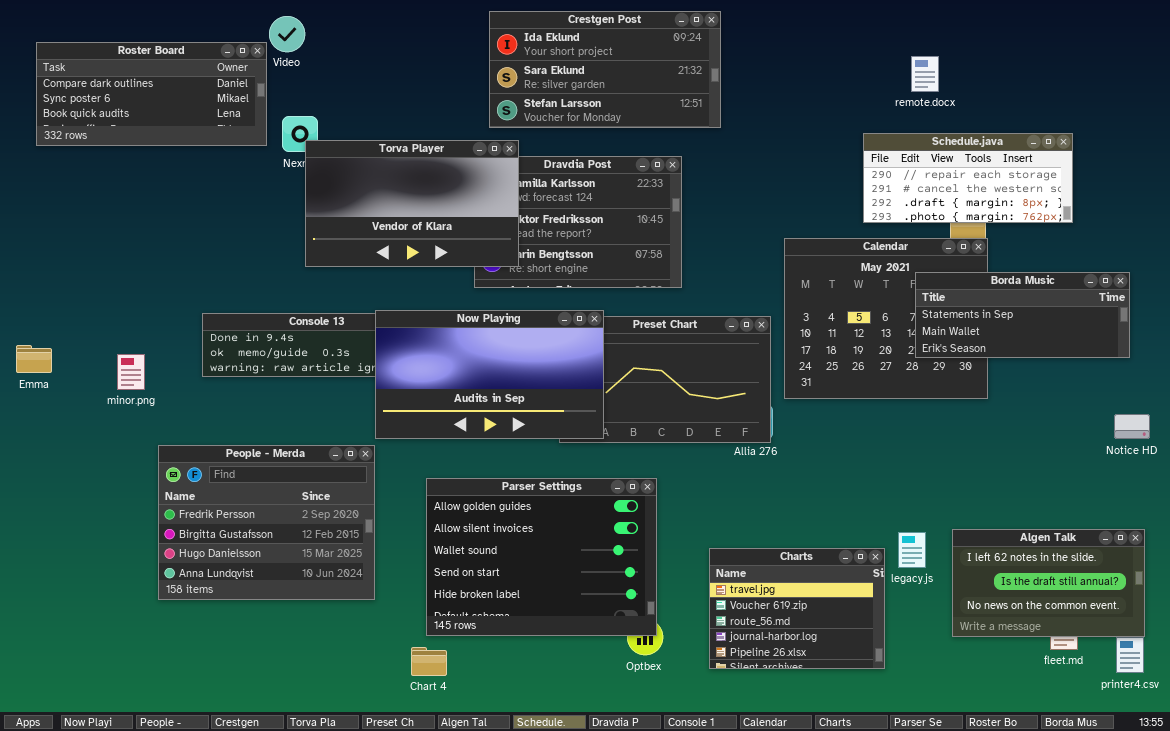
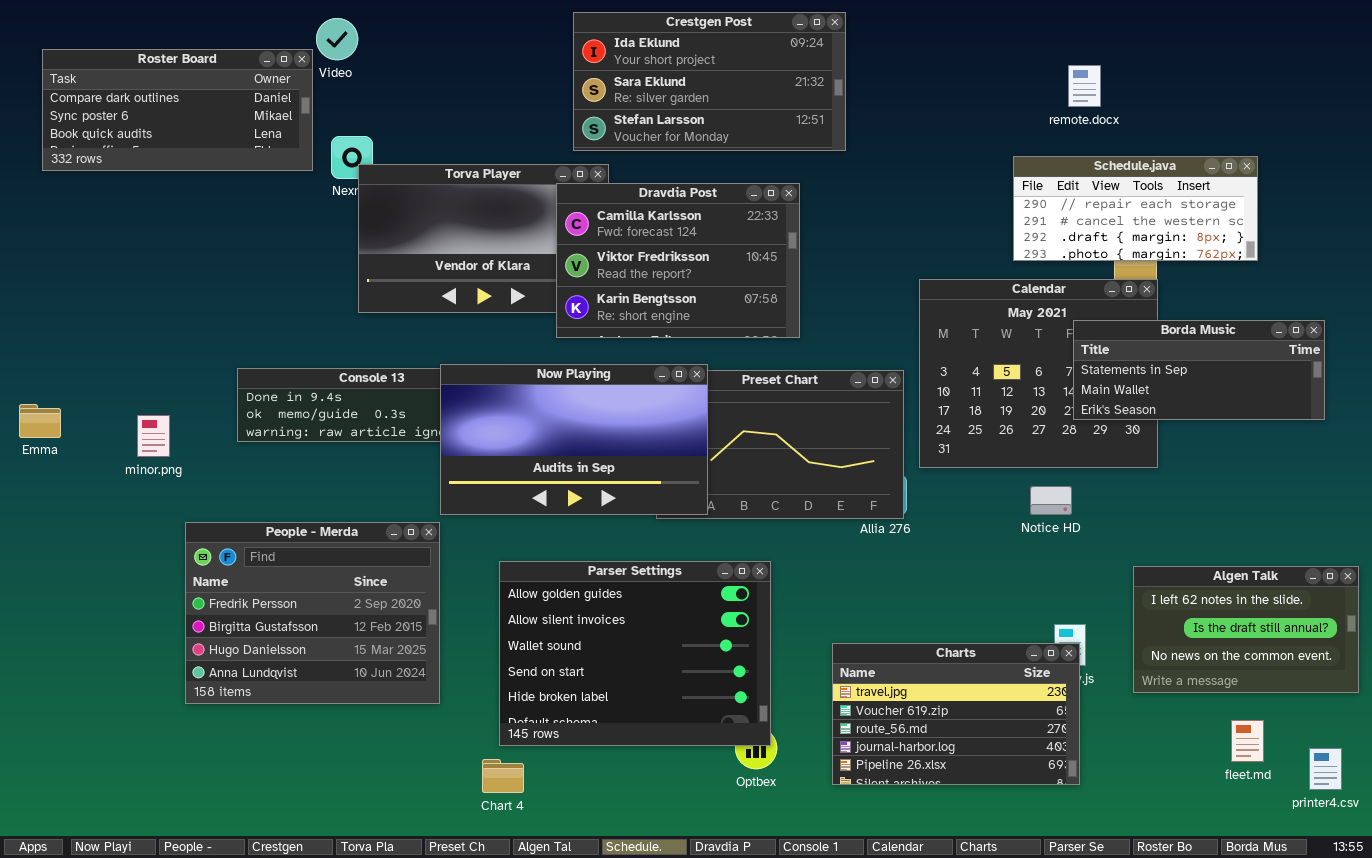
Dravdia Post: [474,156,682,288] -> [556,183,800,338], raised
Notice HD: [1114,414,1150,439] -> [1030,486,1072,515], moved
Algen Talk: [952,529,1145,637] -> [1133,566,1359,693], moved
Charts: [709,548,885,669] -> [832,643,1080,785], resized

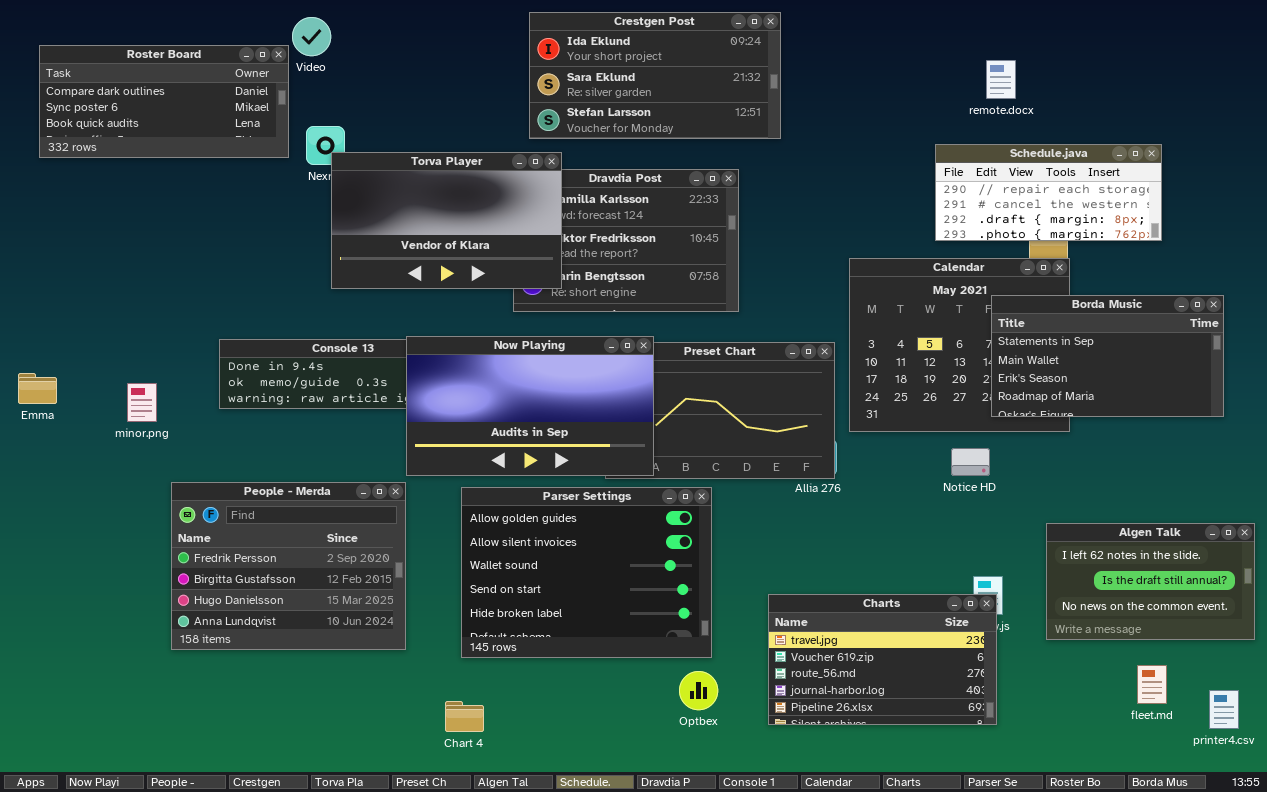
Torva Player: [358,164,609,313] -> [331,152,562,289], raised
Borda Music: [1073,320,1325,420] -> [991,295,1224,417], resized
Parser Settings: [499,561,771,746] -> [461,487,712,658], moved

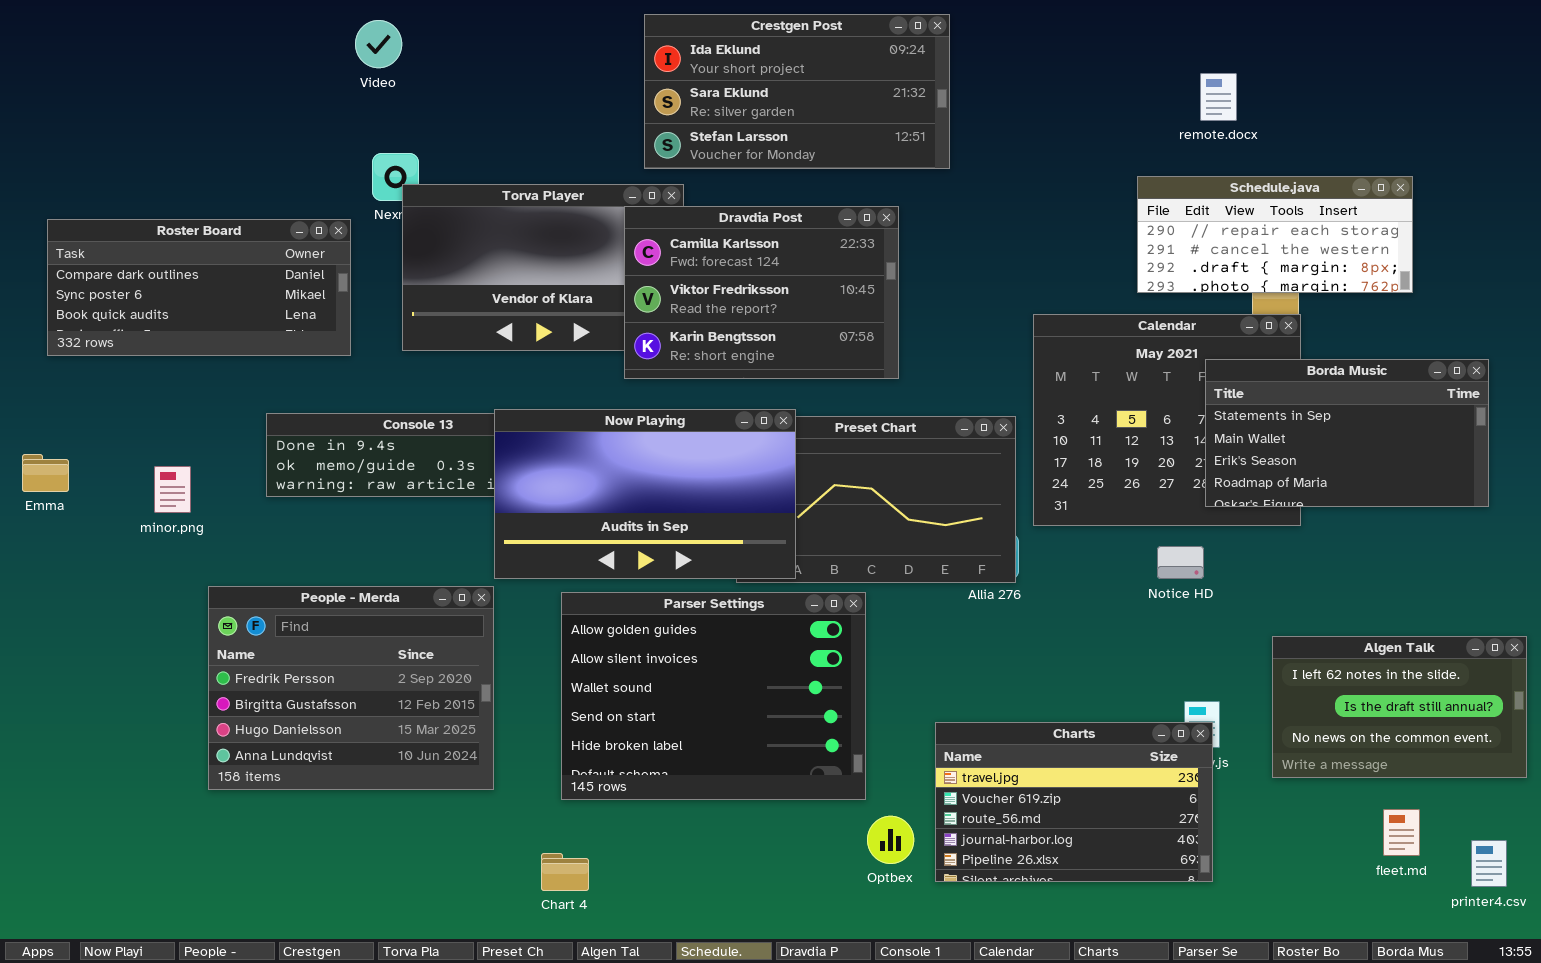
Roster Board: [39,45,289,158] -> [47,219,351,356], moved
Dravdia Post: [513,169,739,312] -> [624,206,899,379], raised
Optbex: [679,671,718,710] -> [867,816,914,864], moved

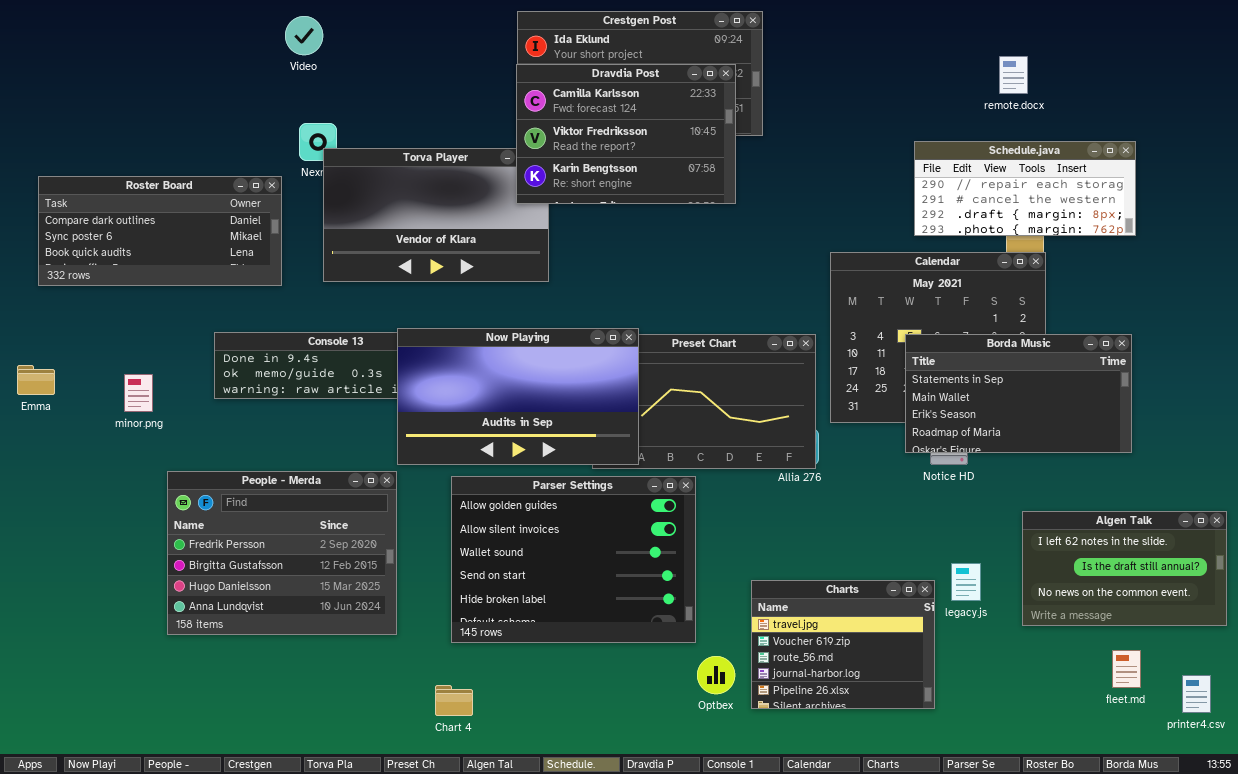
remote.docx: [1200,73,1237,121] -> [999,56,1028,94], moved
Dravdia Post: [624,206,899,379] -> [516,64,736,204], moved
Borda Music: [1205,359,1489,507] -> [905,334,1132,453], moved
Charts: [935,722,1213,882] -> [751,580,935,709], resized

